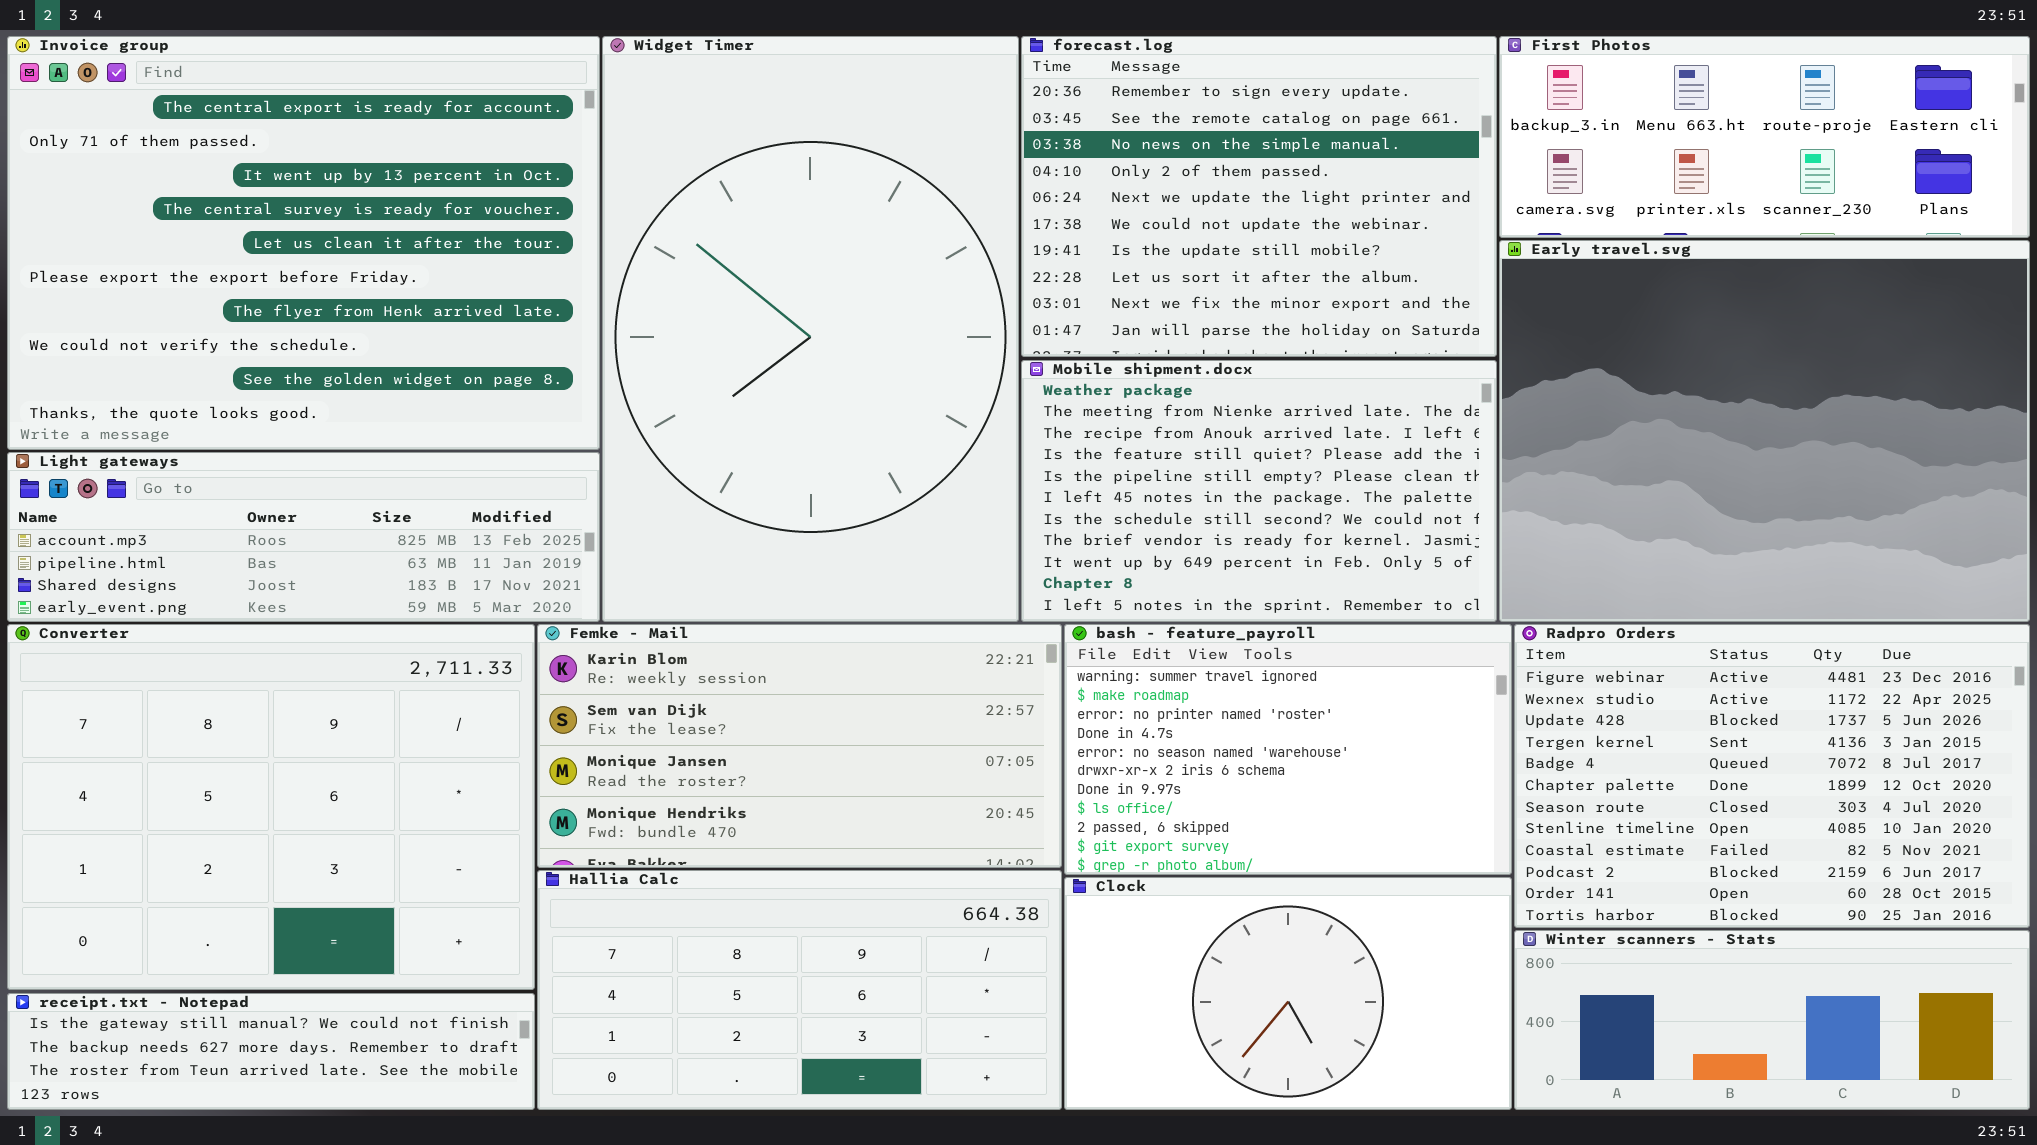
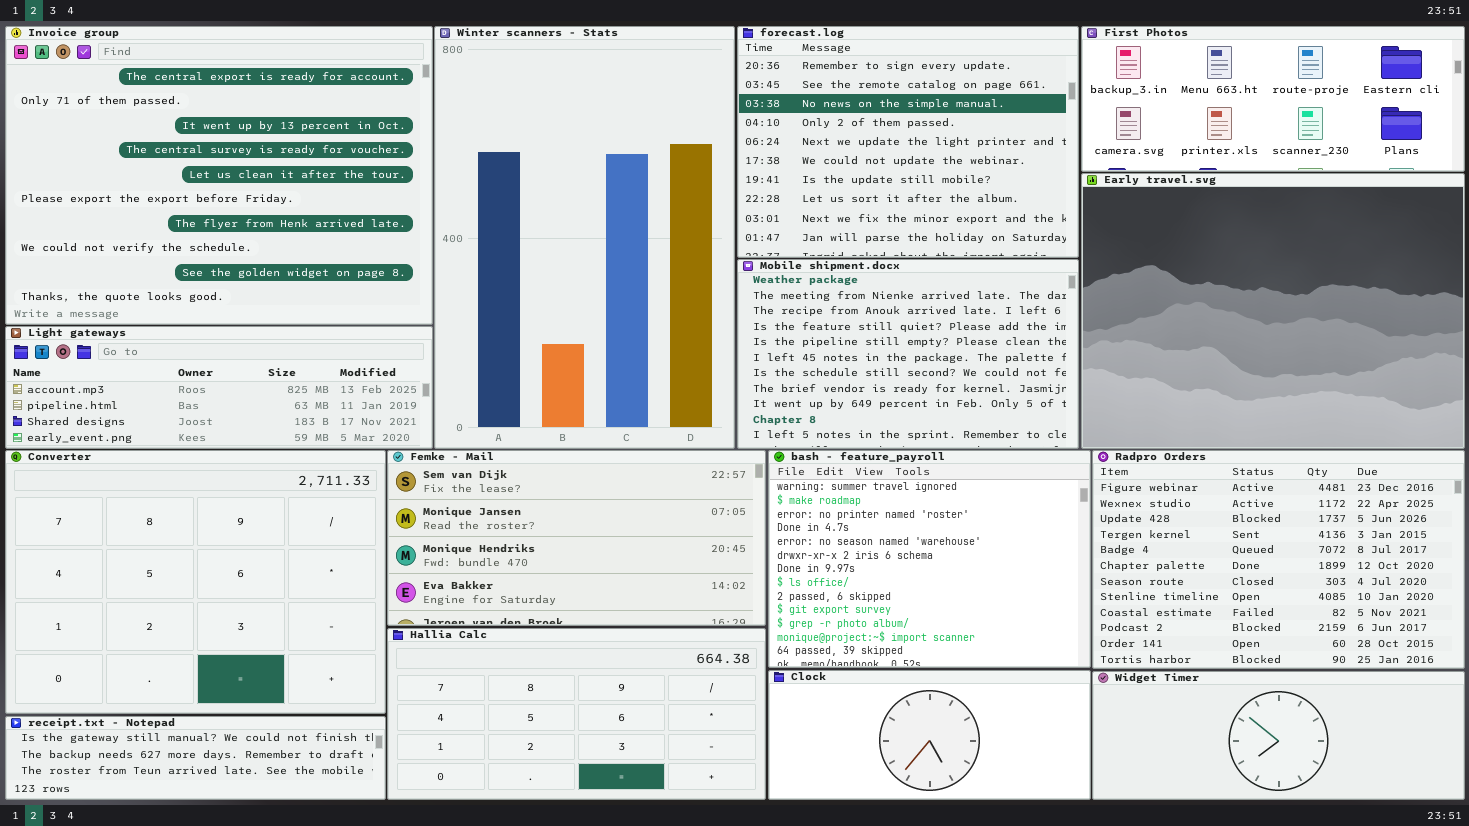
Widget Timer: [602,36,1019,622] -> [1092,671,1465,800], moved, resized
Femke - Mail: [537,624,1062,868] -> [387,450,766,626], scrolled down 1 row
bash - feature_payroll: [1064,624,1512,875] -> [768,450,1091,668], resized
Clock: [1064,877,1512,1110] -> [768,670,1091,800], resized
Winter scanners - Stats: [1514,930,2030,1110] -> [434,26,735,449], moved, resized

